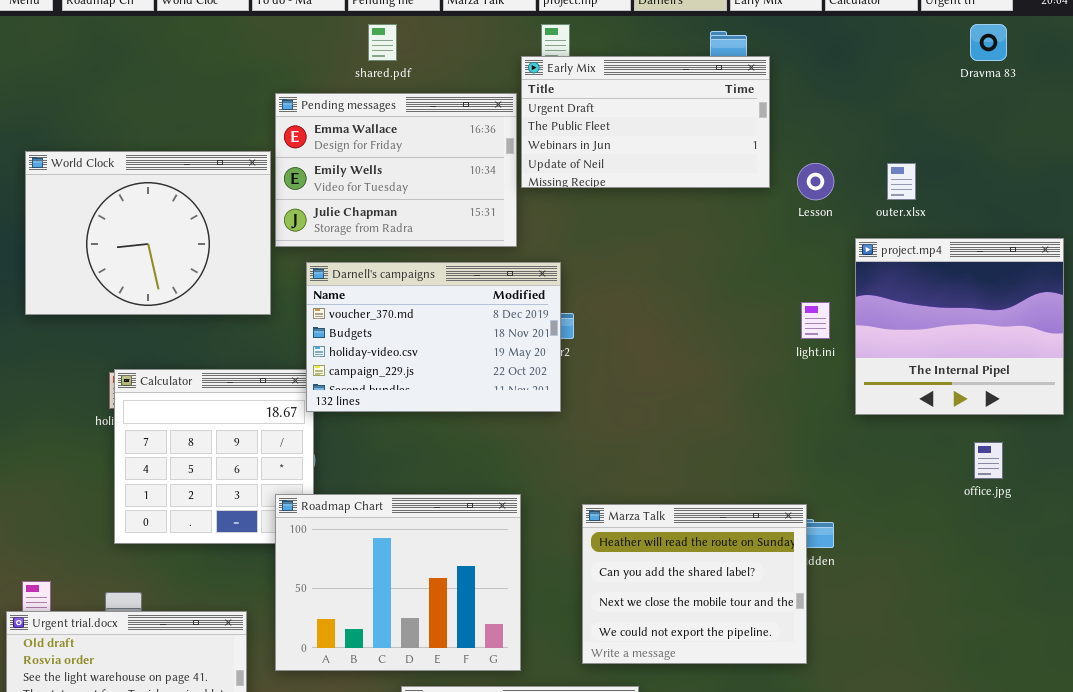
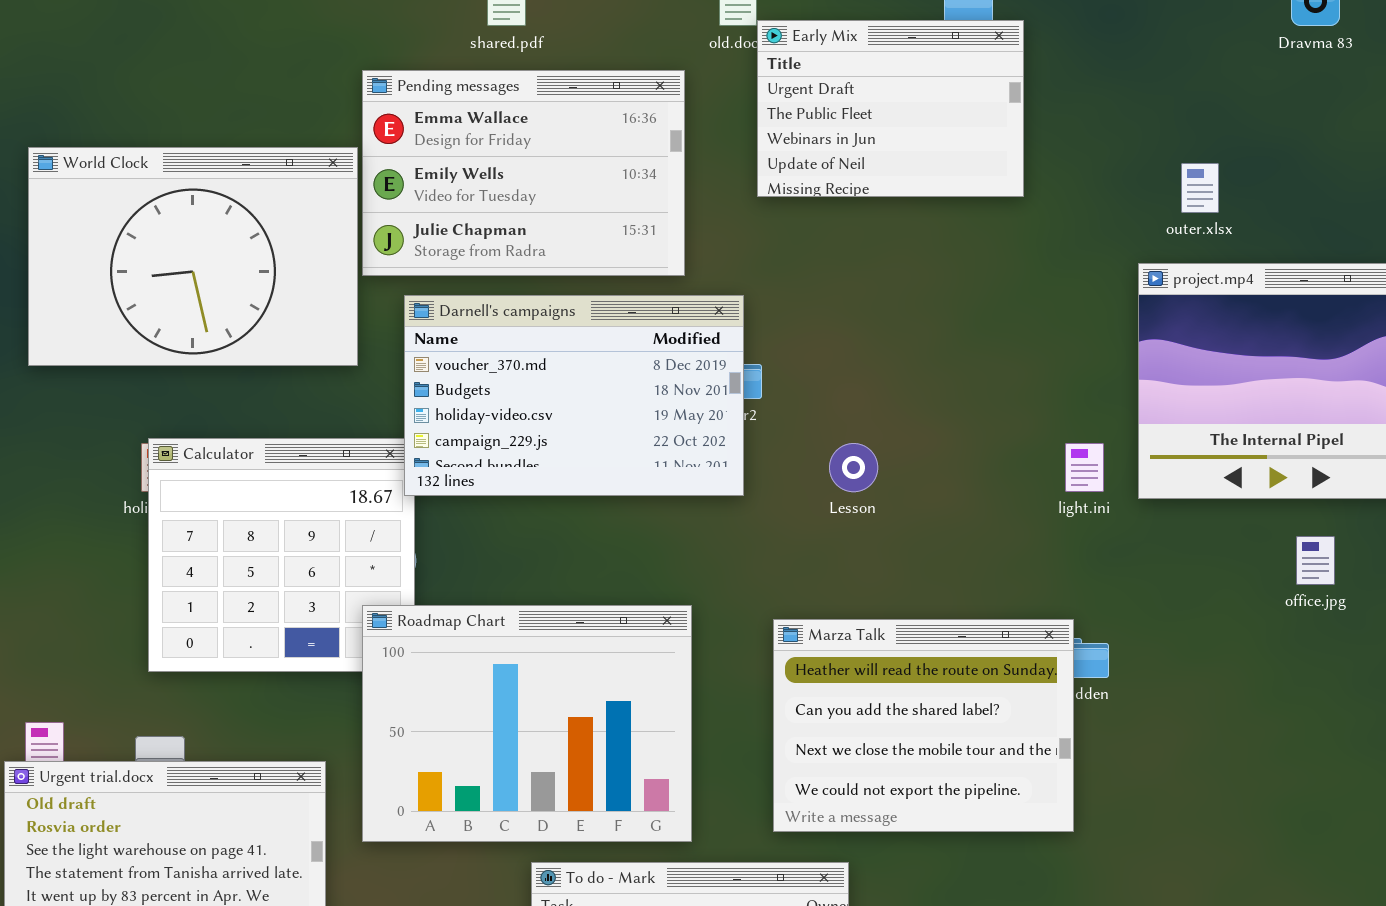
Early Mix: [521,56,770,188] -> [757,20,1024,197], resized
Lesson: [797,163,834,200] -> [829,443,878,492], moved
light.ini: [801,302,830,339] -> [1065,443,1104,492], moved

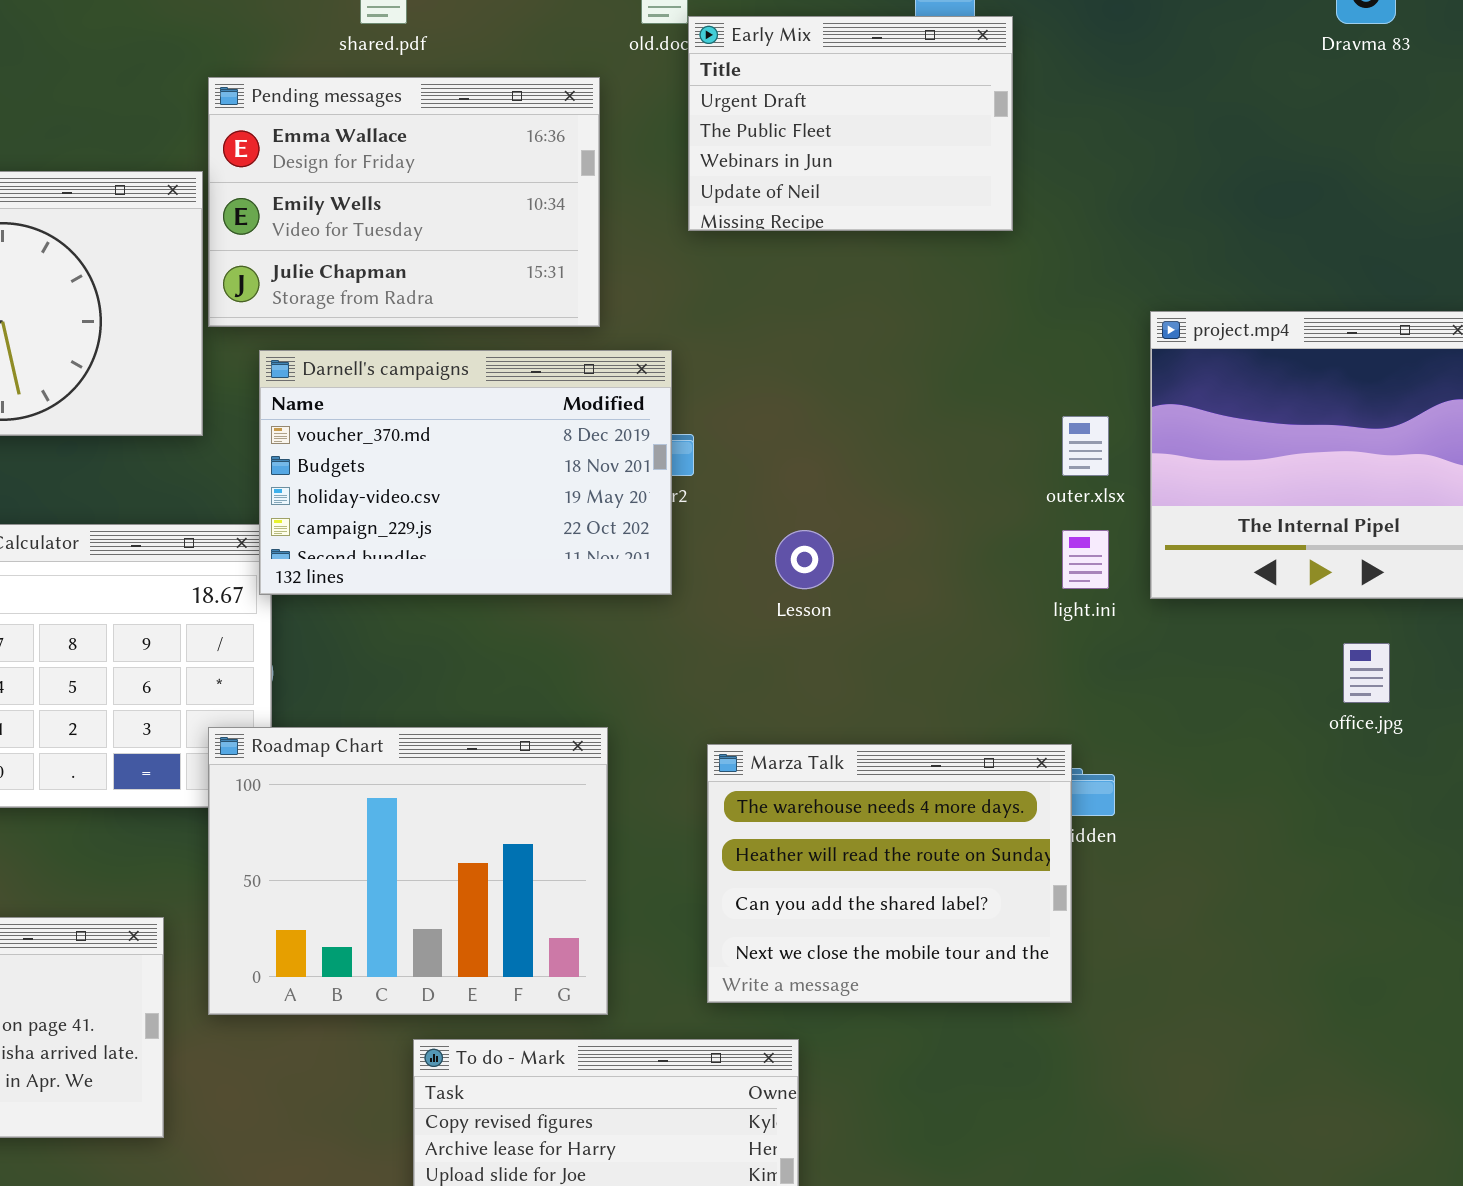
outer.xlsx: [1181,163,1219,213] -> [1062,416,1109,476], moved
Marza Talk: [773,619,1074,832] -> [707,744,1072,1003], scrolled up 1 row

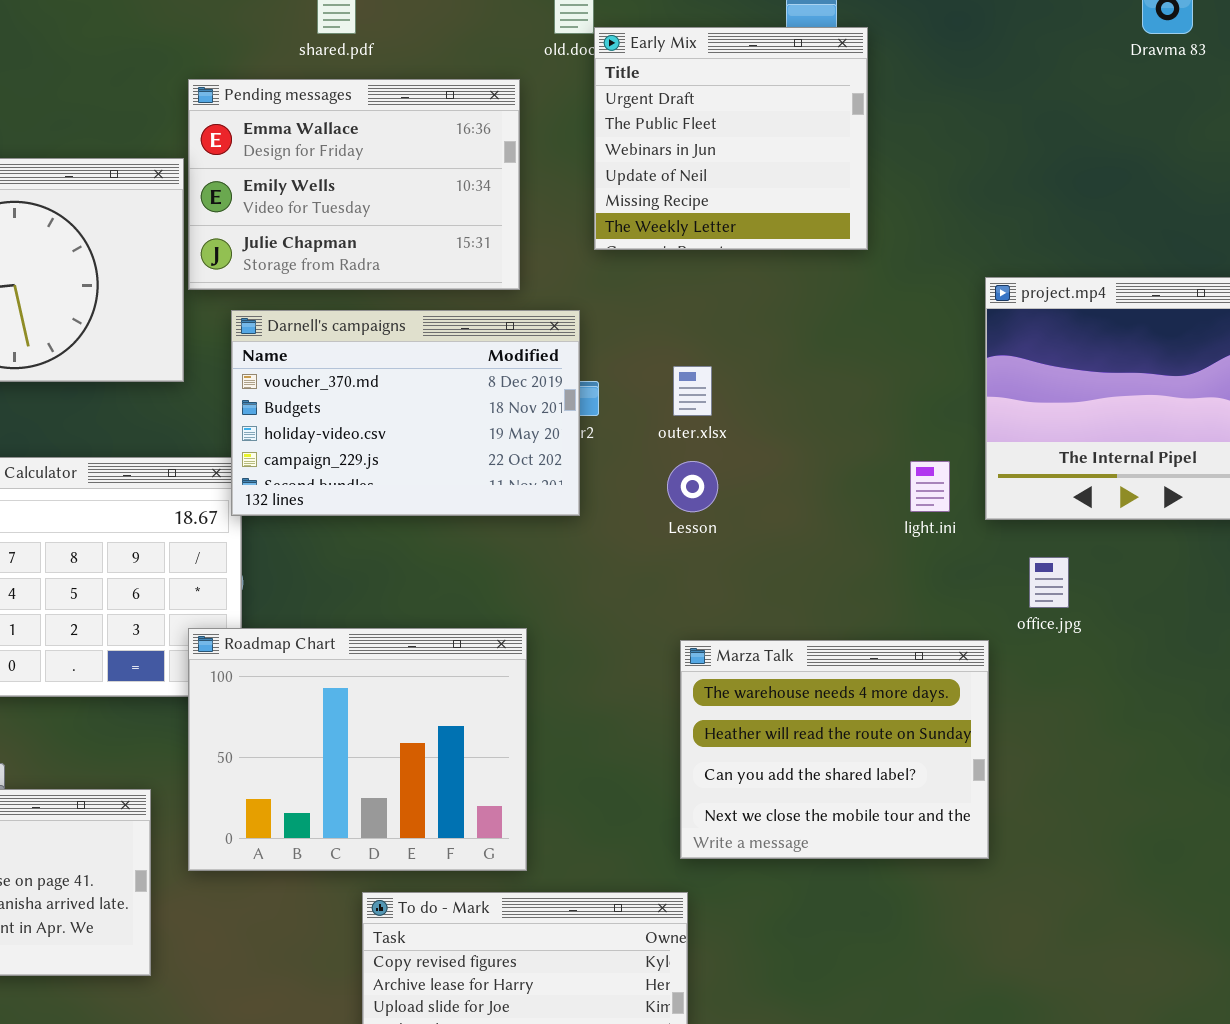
Early Mix: [688,16,1013,231] -> [594,27,868,250], resized
outer.xlsx: [1062,416,1109,476] -> [673,366,712,416], moved
office.jpg: [1343,643,1390,703] -> [1029,557,1069,608], moved
Marza Talk: [707,744,1072,1003] -> [680,640,989,859], moved

